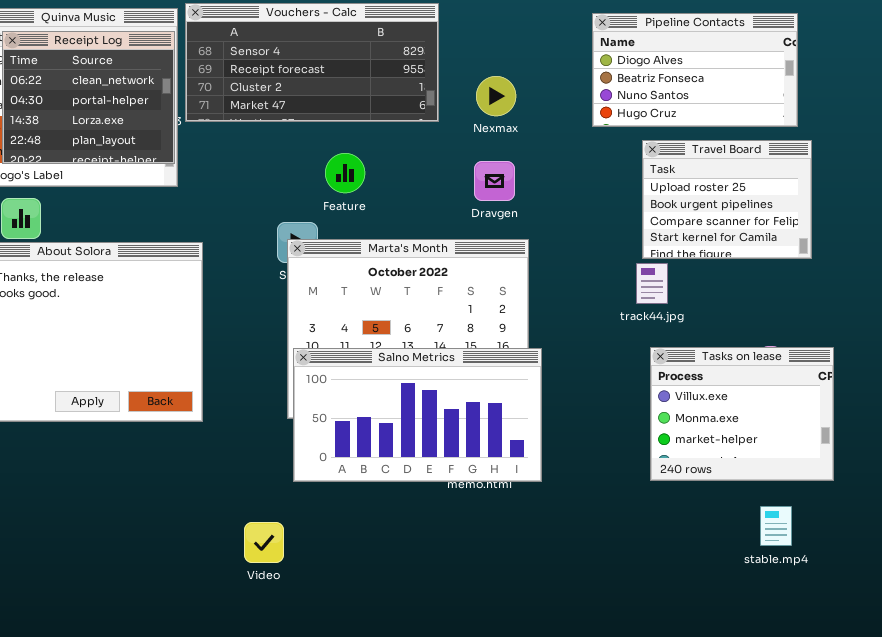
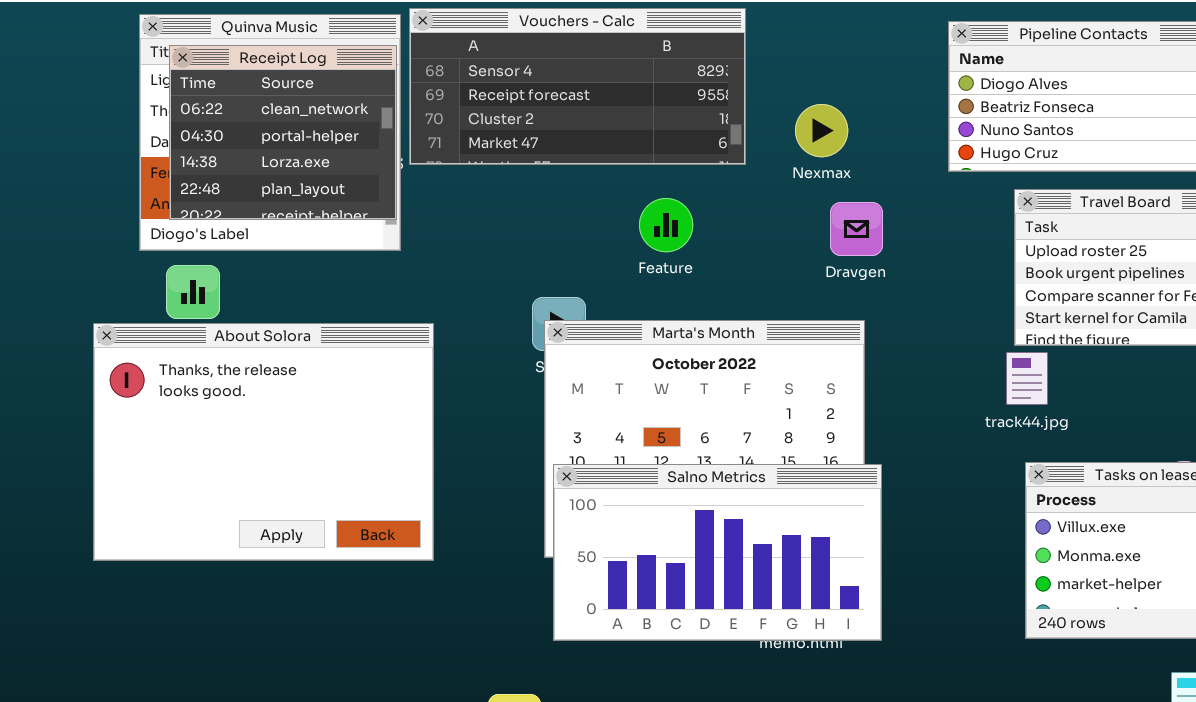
Feature: [325,153,365,193] -> [639,198,693,252], moved
Dravgen: [474,161,515,201] -> [830,202,883,256], moved

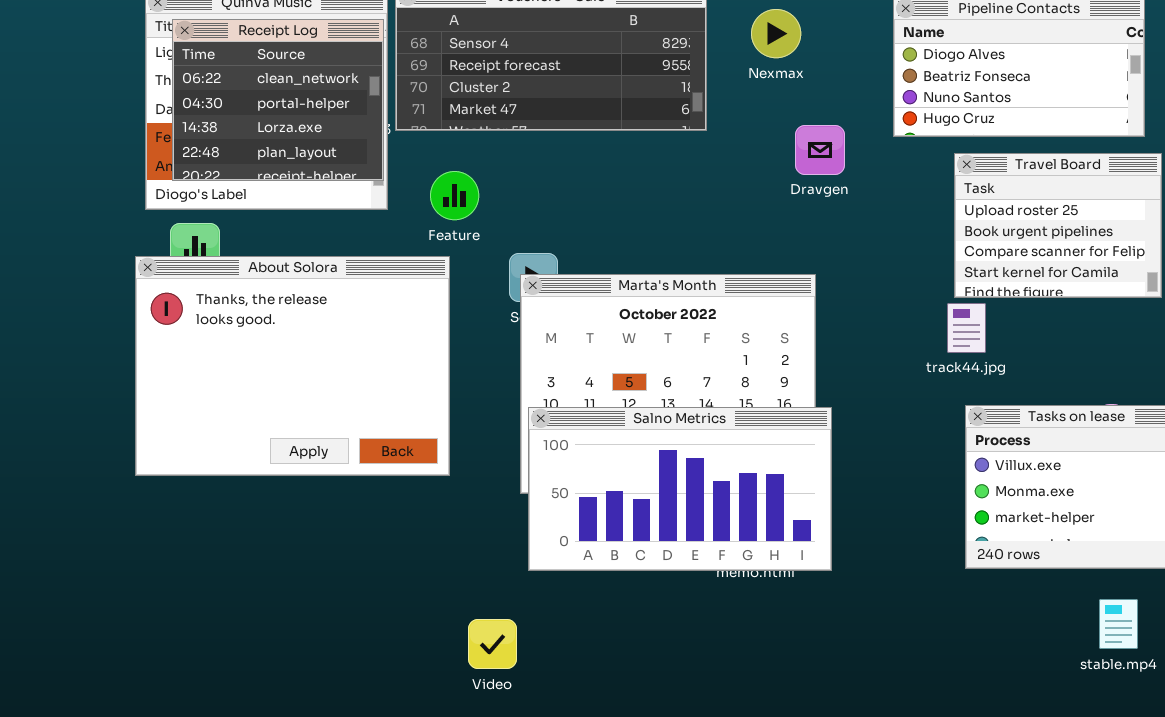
Nexmax: [795,104,848,157] -> [751,9,801,58], moved
Feature: [639,198,693,252] -> [430,171,479,220], moved
Dravgen: [830,202,883,256] -> [795,125,845,175], moved
About Solora: [93,323,434,561] -> [135,256,450,476], moved

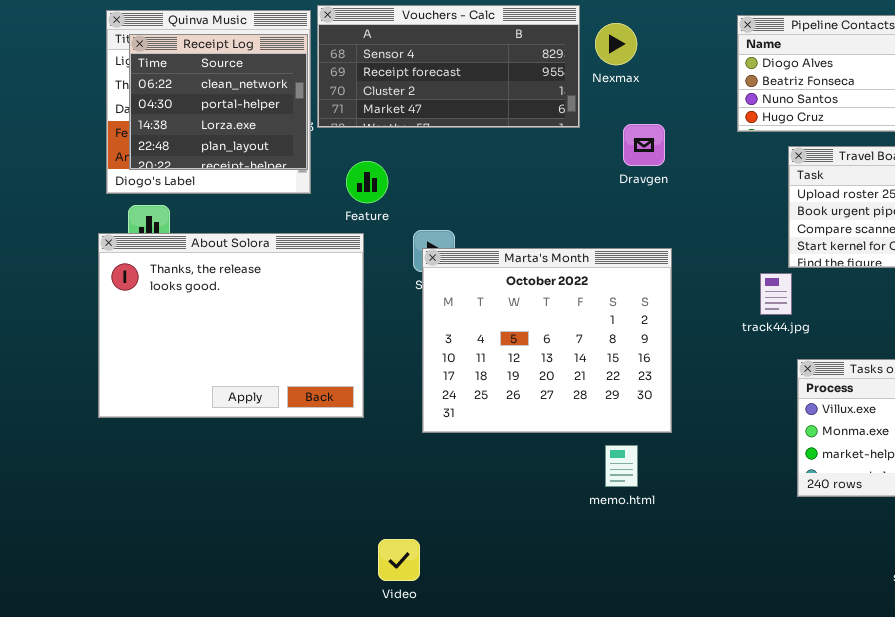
Nexmax: [751,9,801,58] -> [595,23,637,65], moved
Dravgen: [795,125,845,175] -> [623,124,665,166], moved
track44.jpg: [947,303,986,353] -> [760,273,792,315], moved
Salno Metrics: [528,407,832,571] -> none, closed

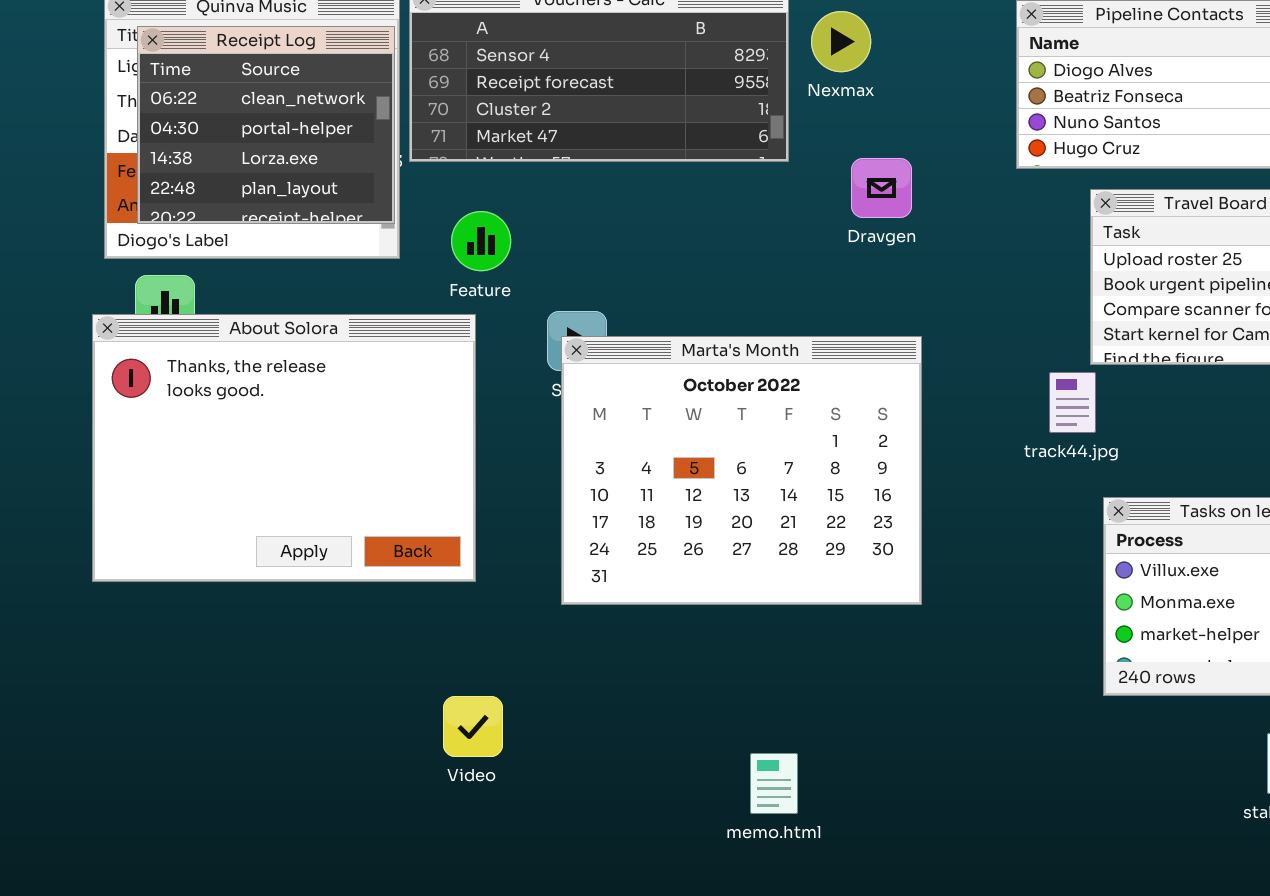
memo.html: [605,445,638,487] -> [750,753,798,814], moved
Video: [378,539,420,581] -> [443,696,503,757], moved

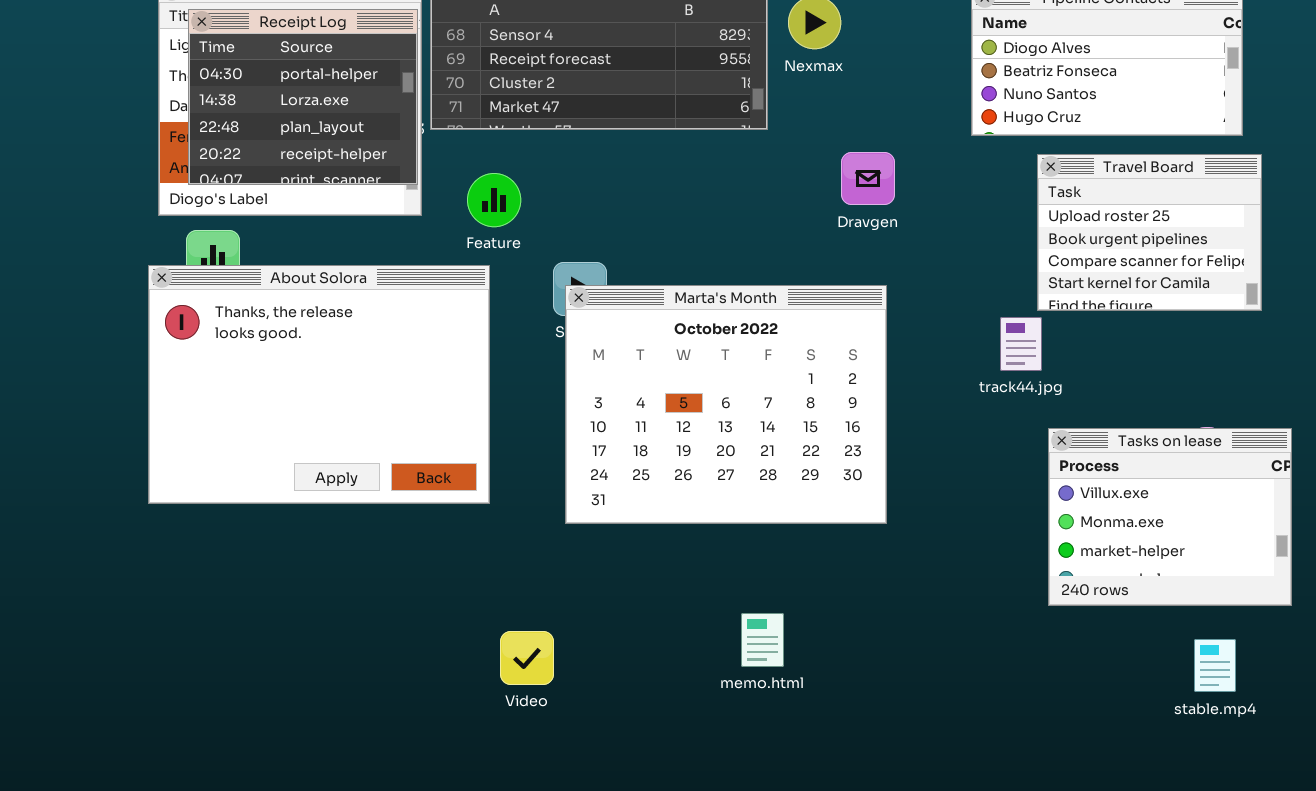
Receipt Log: [137,26,395,224] -> [188,9,418,185], scrolled down 1 row
Dravgen: [851,158,912,218] -> [841,152,895,205], moved
Video: [443,696,503,757] -> [500,631,554,685], moved
memo.html: [750,753,798,814] -> [741,613,784,667], moved

